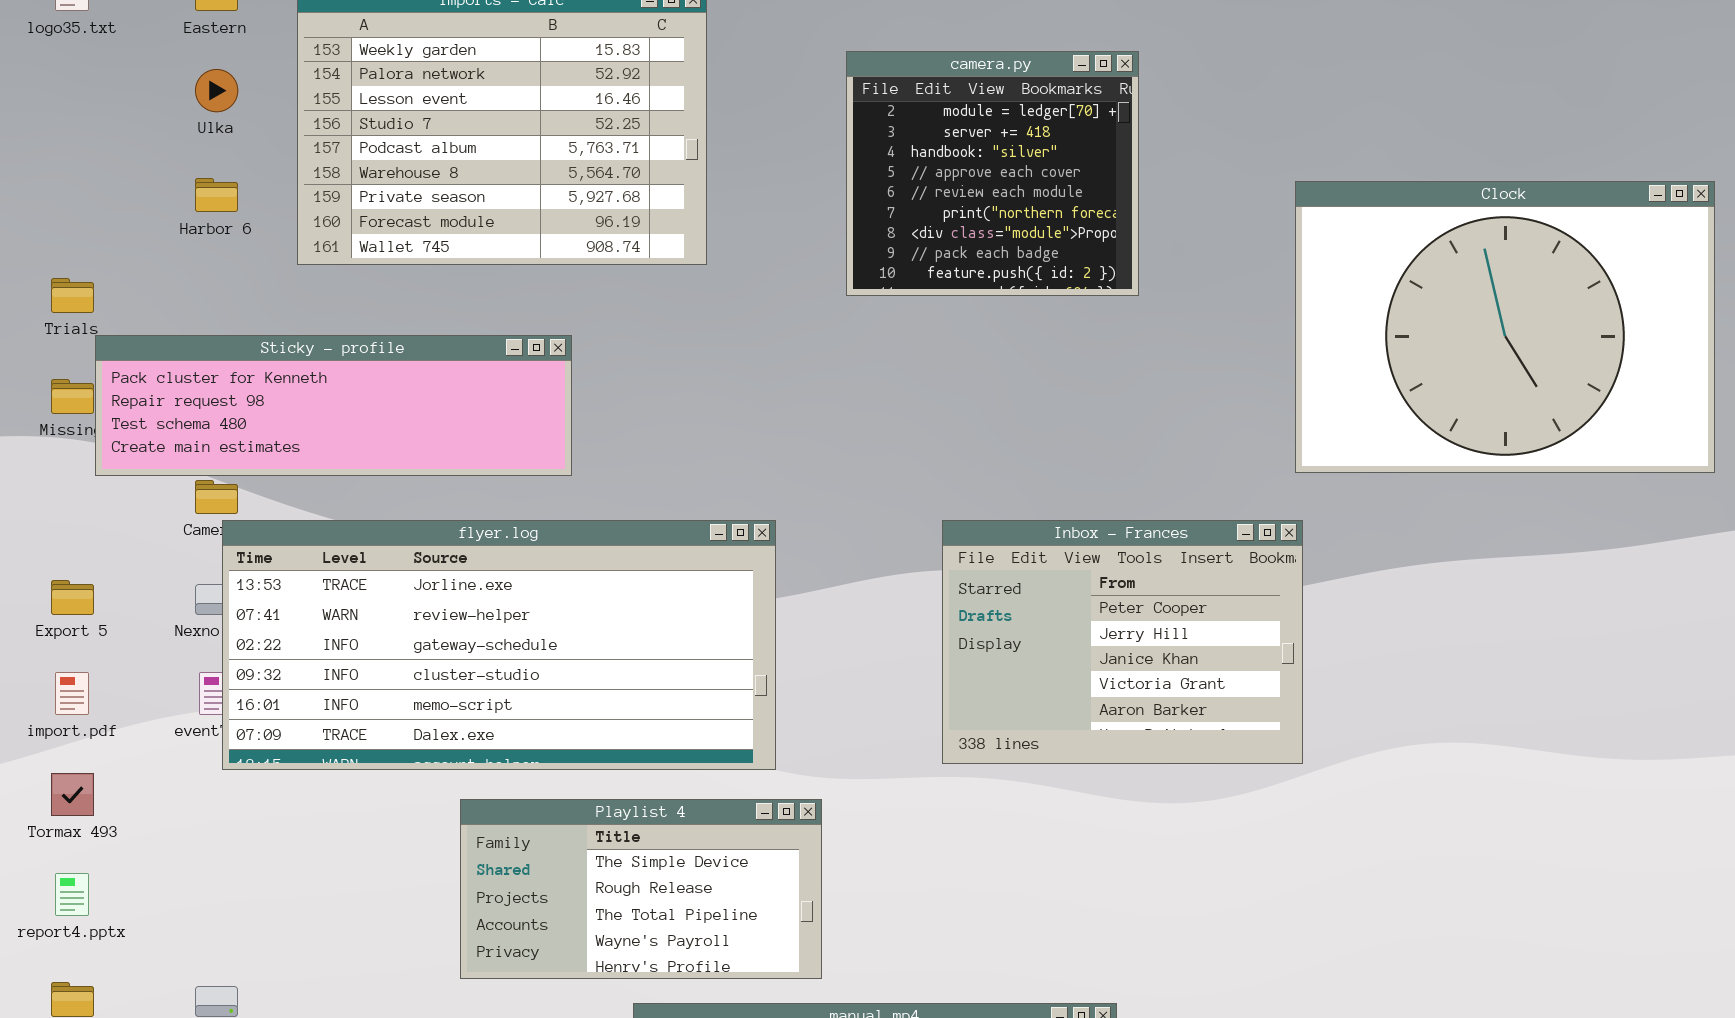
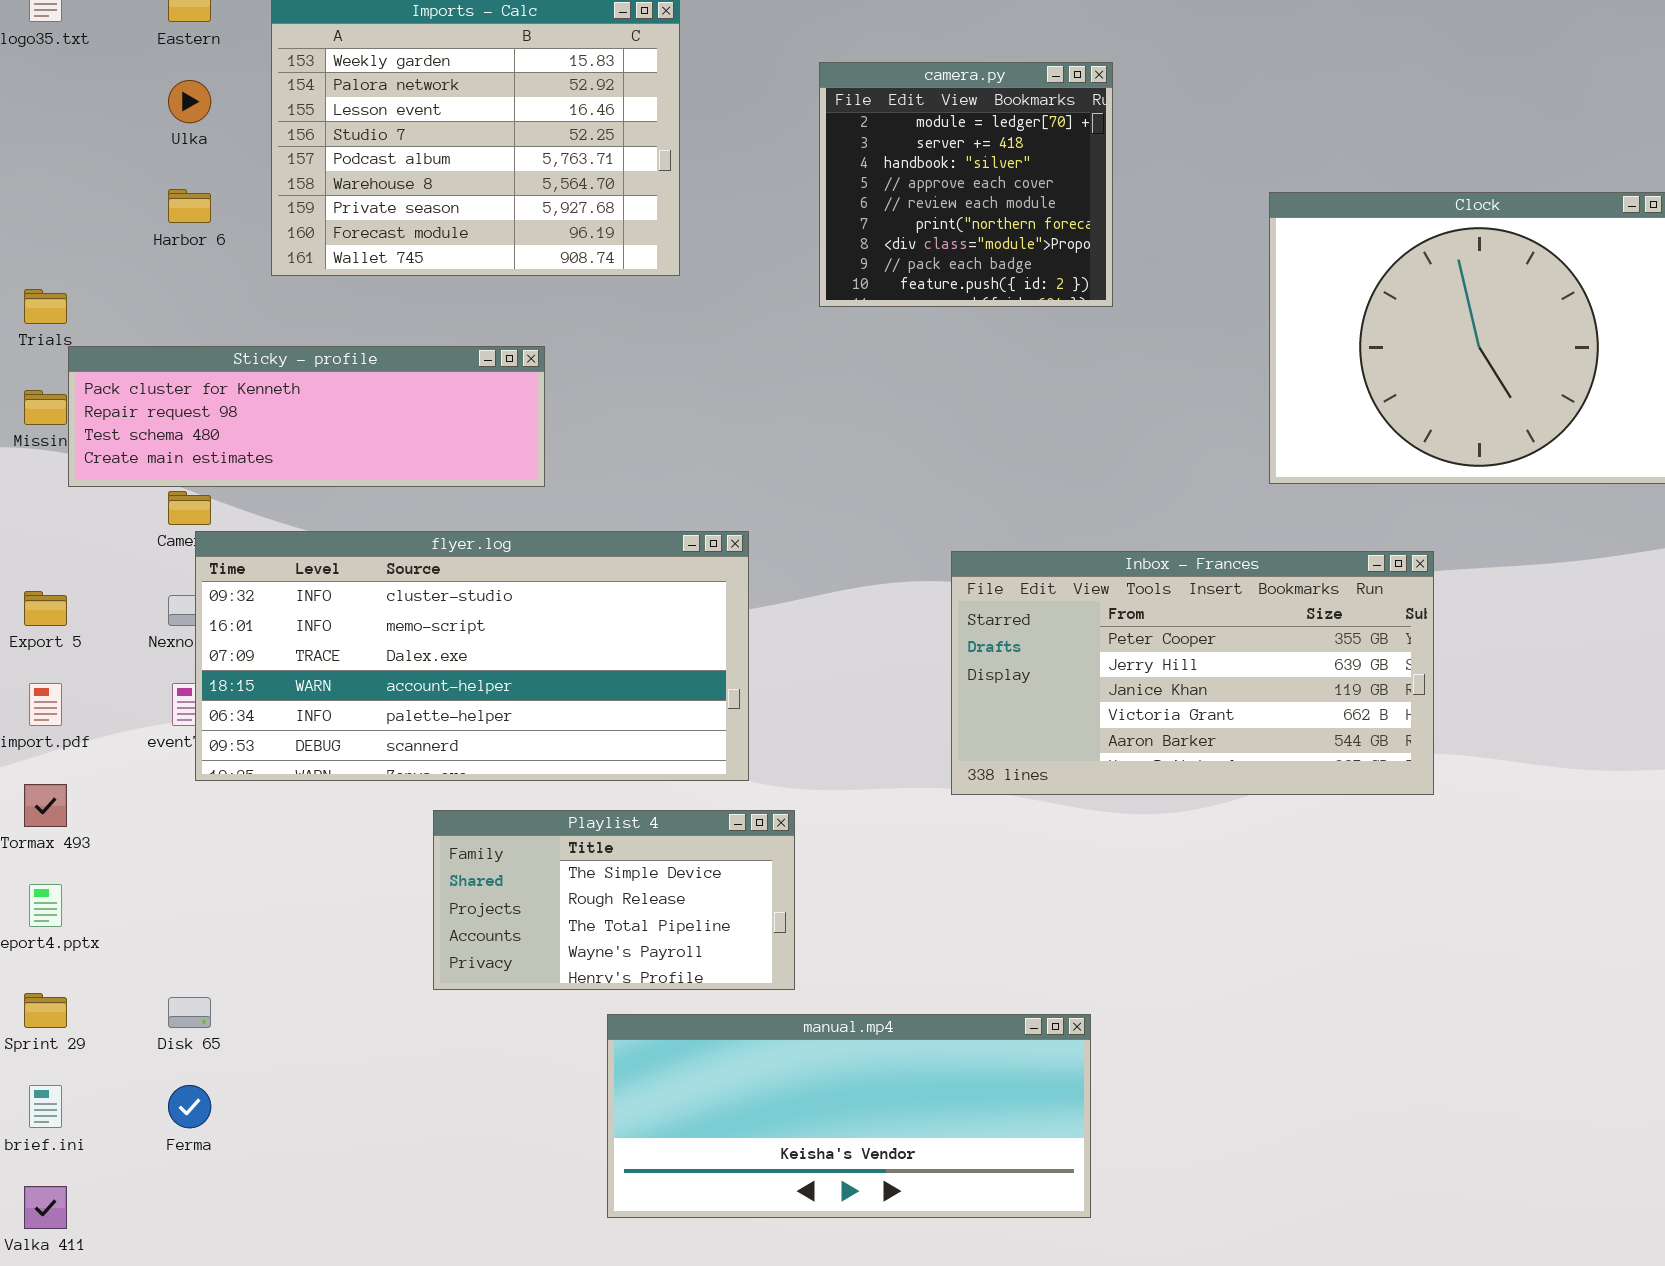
flyer.log: [222,520,776,770] -> [195,531,749,781], scrolled down 3 rows
Inbox - Frances: [942,520,1303,764] -> [951,551,1434,795], moved, resized

